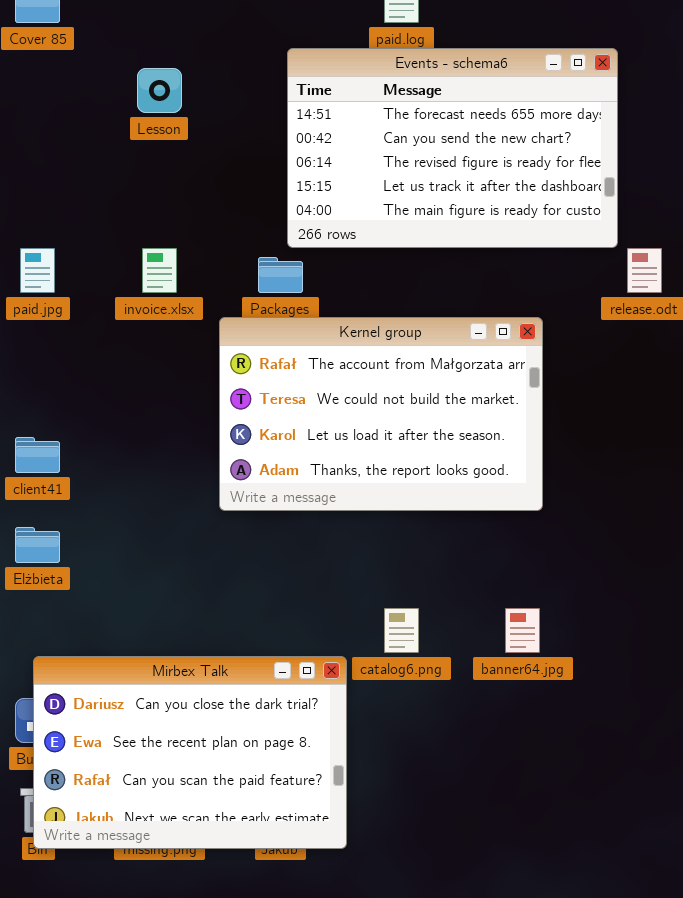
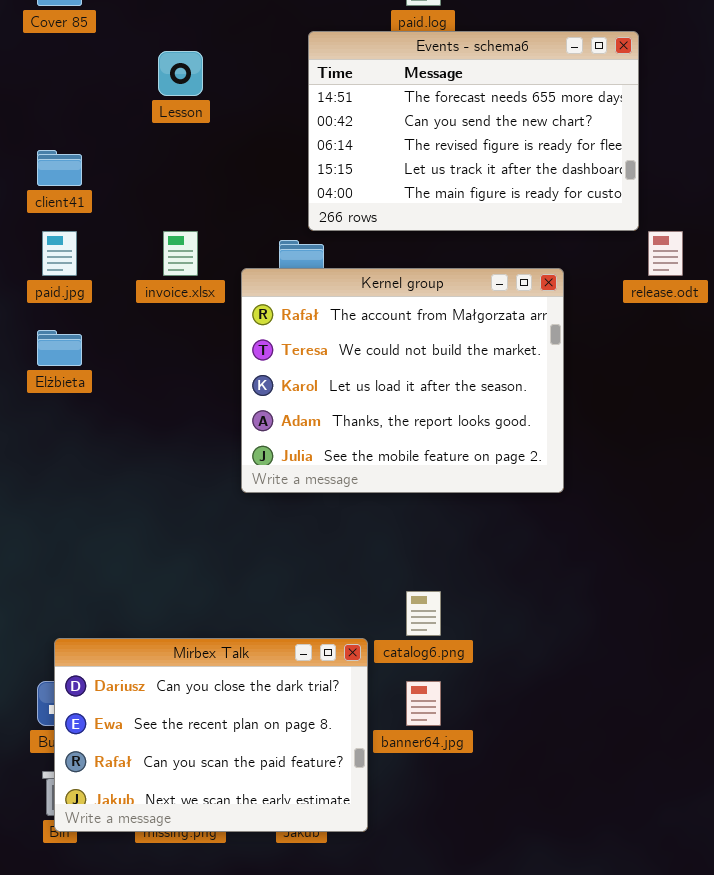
Kernel group: [219,317,543,511] -> [241,268,564,493], resized
client41: [15,437,60,473] -> [37,150,82,186], moved
Elżbieta: [15,527,60,563] -> [37,330,82,366], moved
banner64.jpg: [505,608,540,653] -> [406,681,441,726], moved

